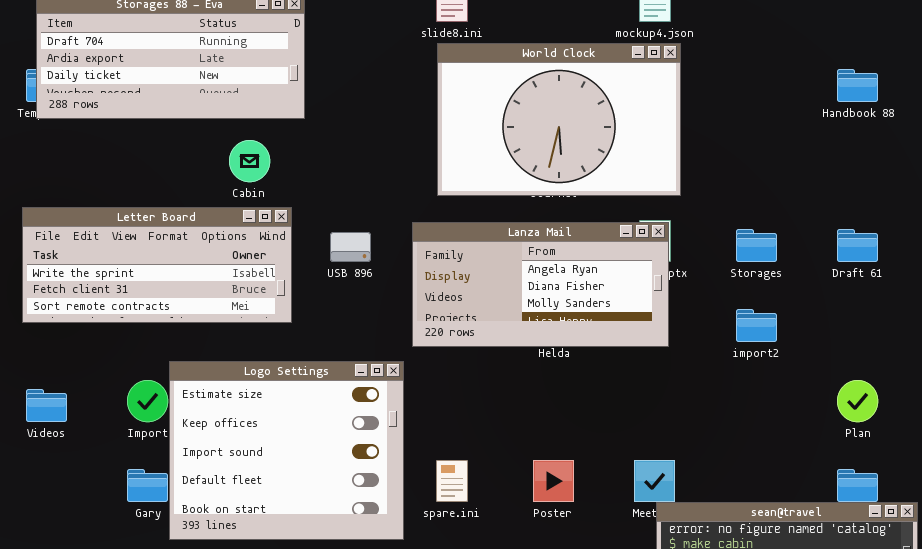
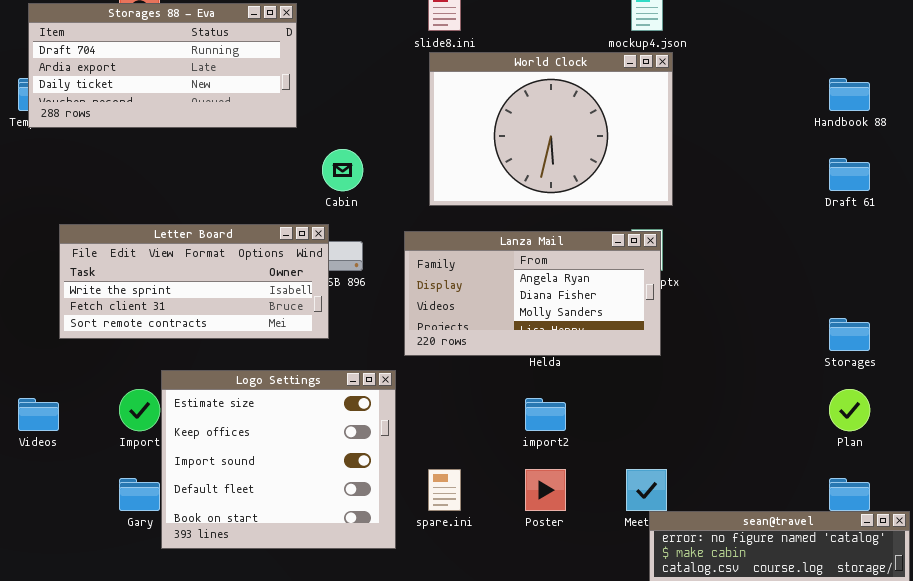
Cabin: [229,140,270,182] -> [322,149,363,191], moved
Letter Board: [22,207,292,323] -> [59,224,329,339], moved
Storages: [736,229,777,262] -> [829,318,870,351], moved
Draft 61: [837,229,878,262] -> [829,158,870,191], moved
import2: [736,309,777,342] -> [525,398,566,431], moved

